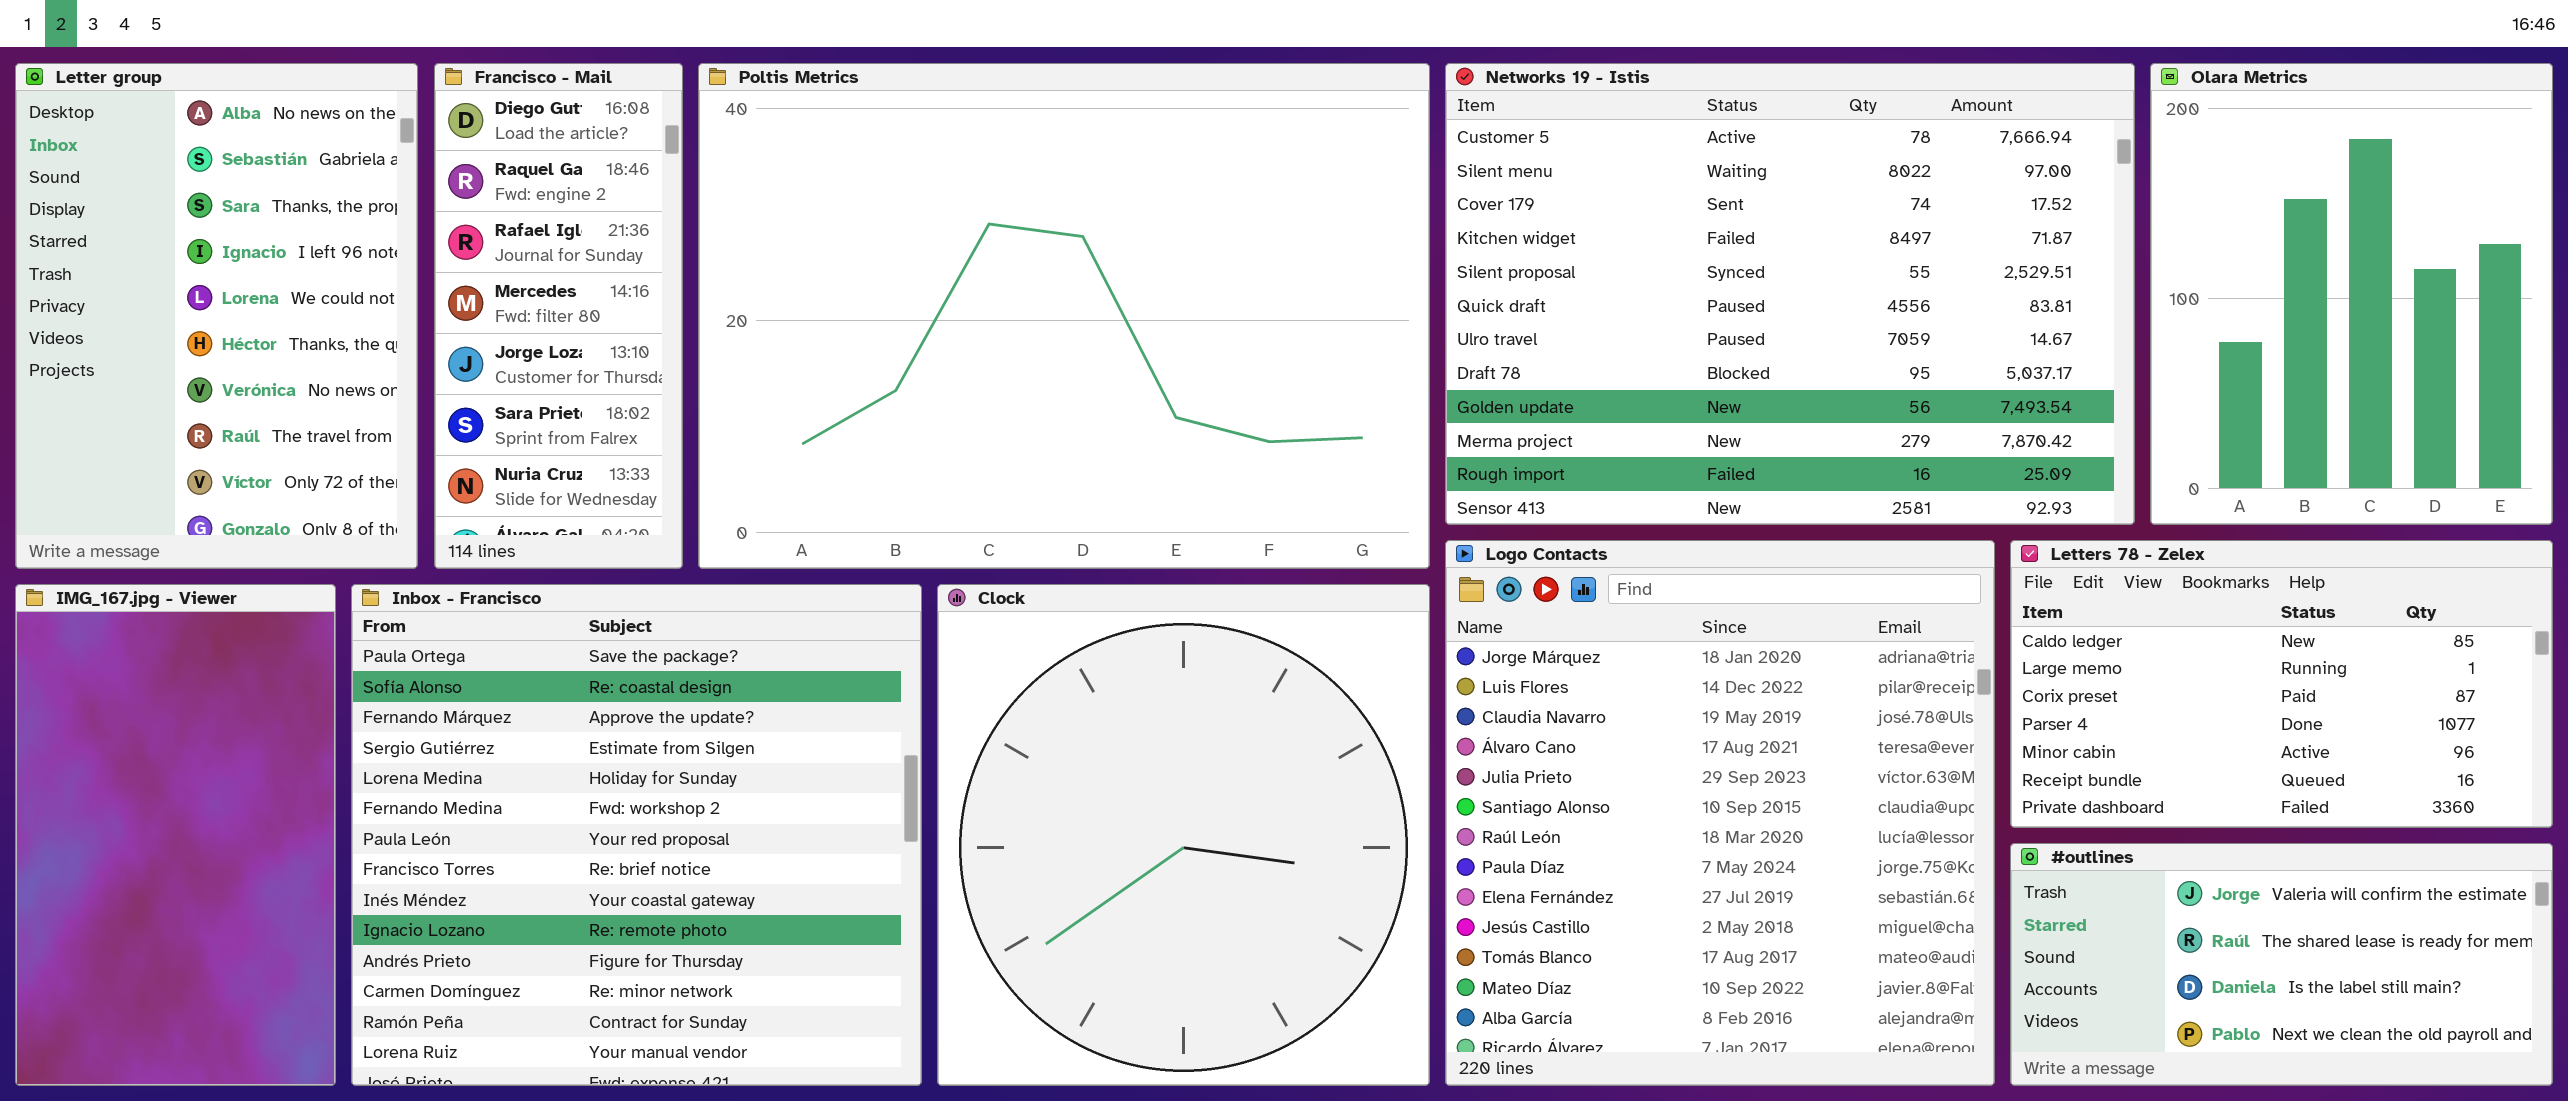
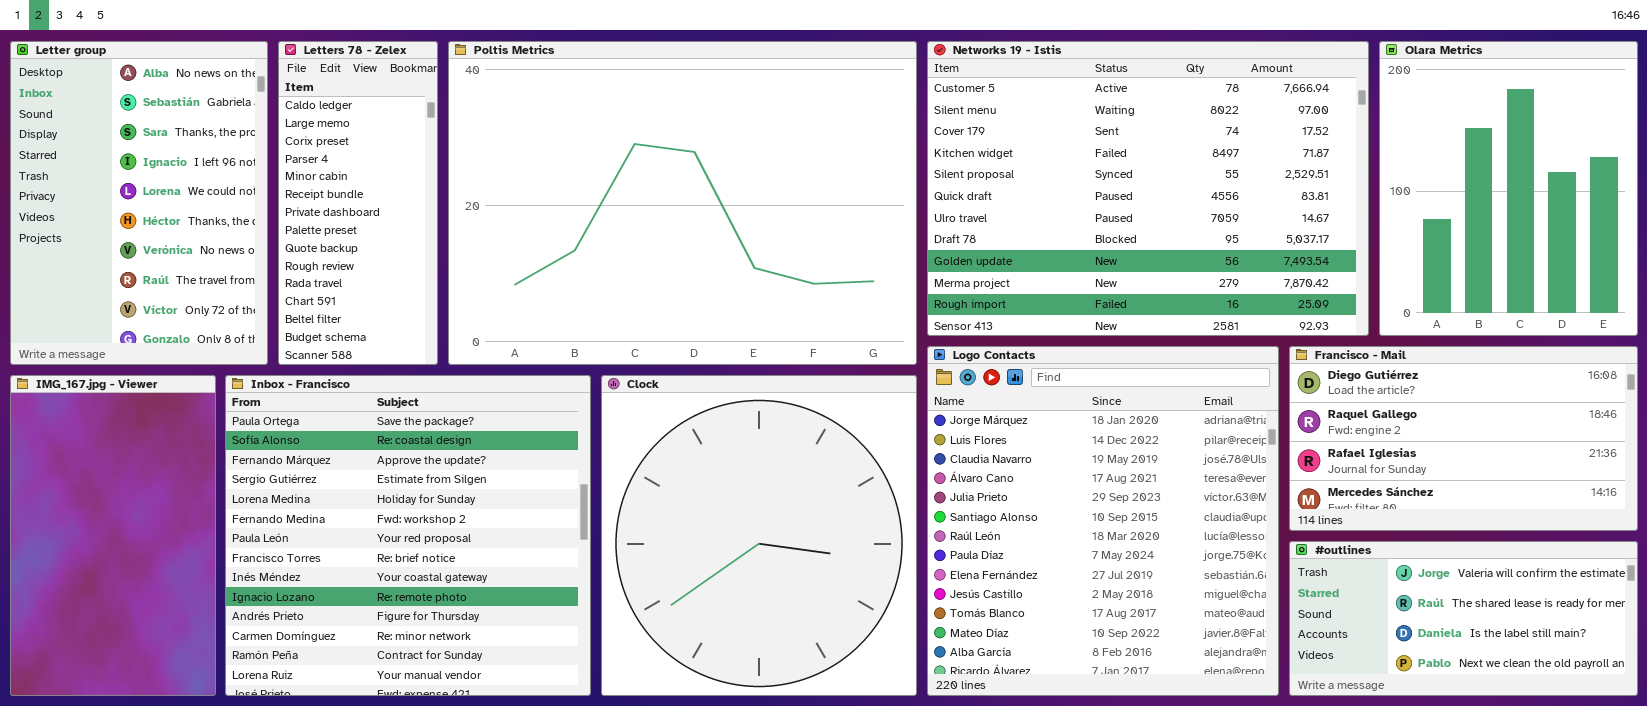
Francisco - Mail: [434,63,683,569] -> [1289,346,1638,531], moved, resized
Letters 78 - Zelex: [2010,540,2553,828] -> [278,41,438,365], moved, resized

